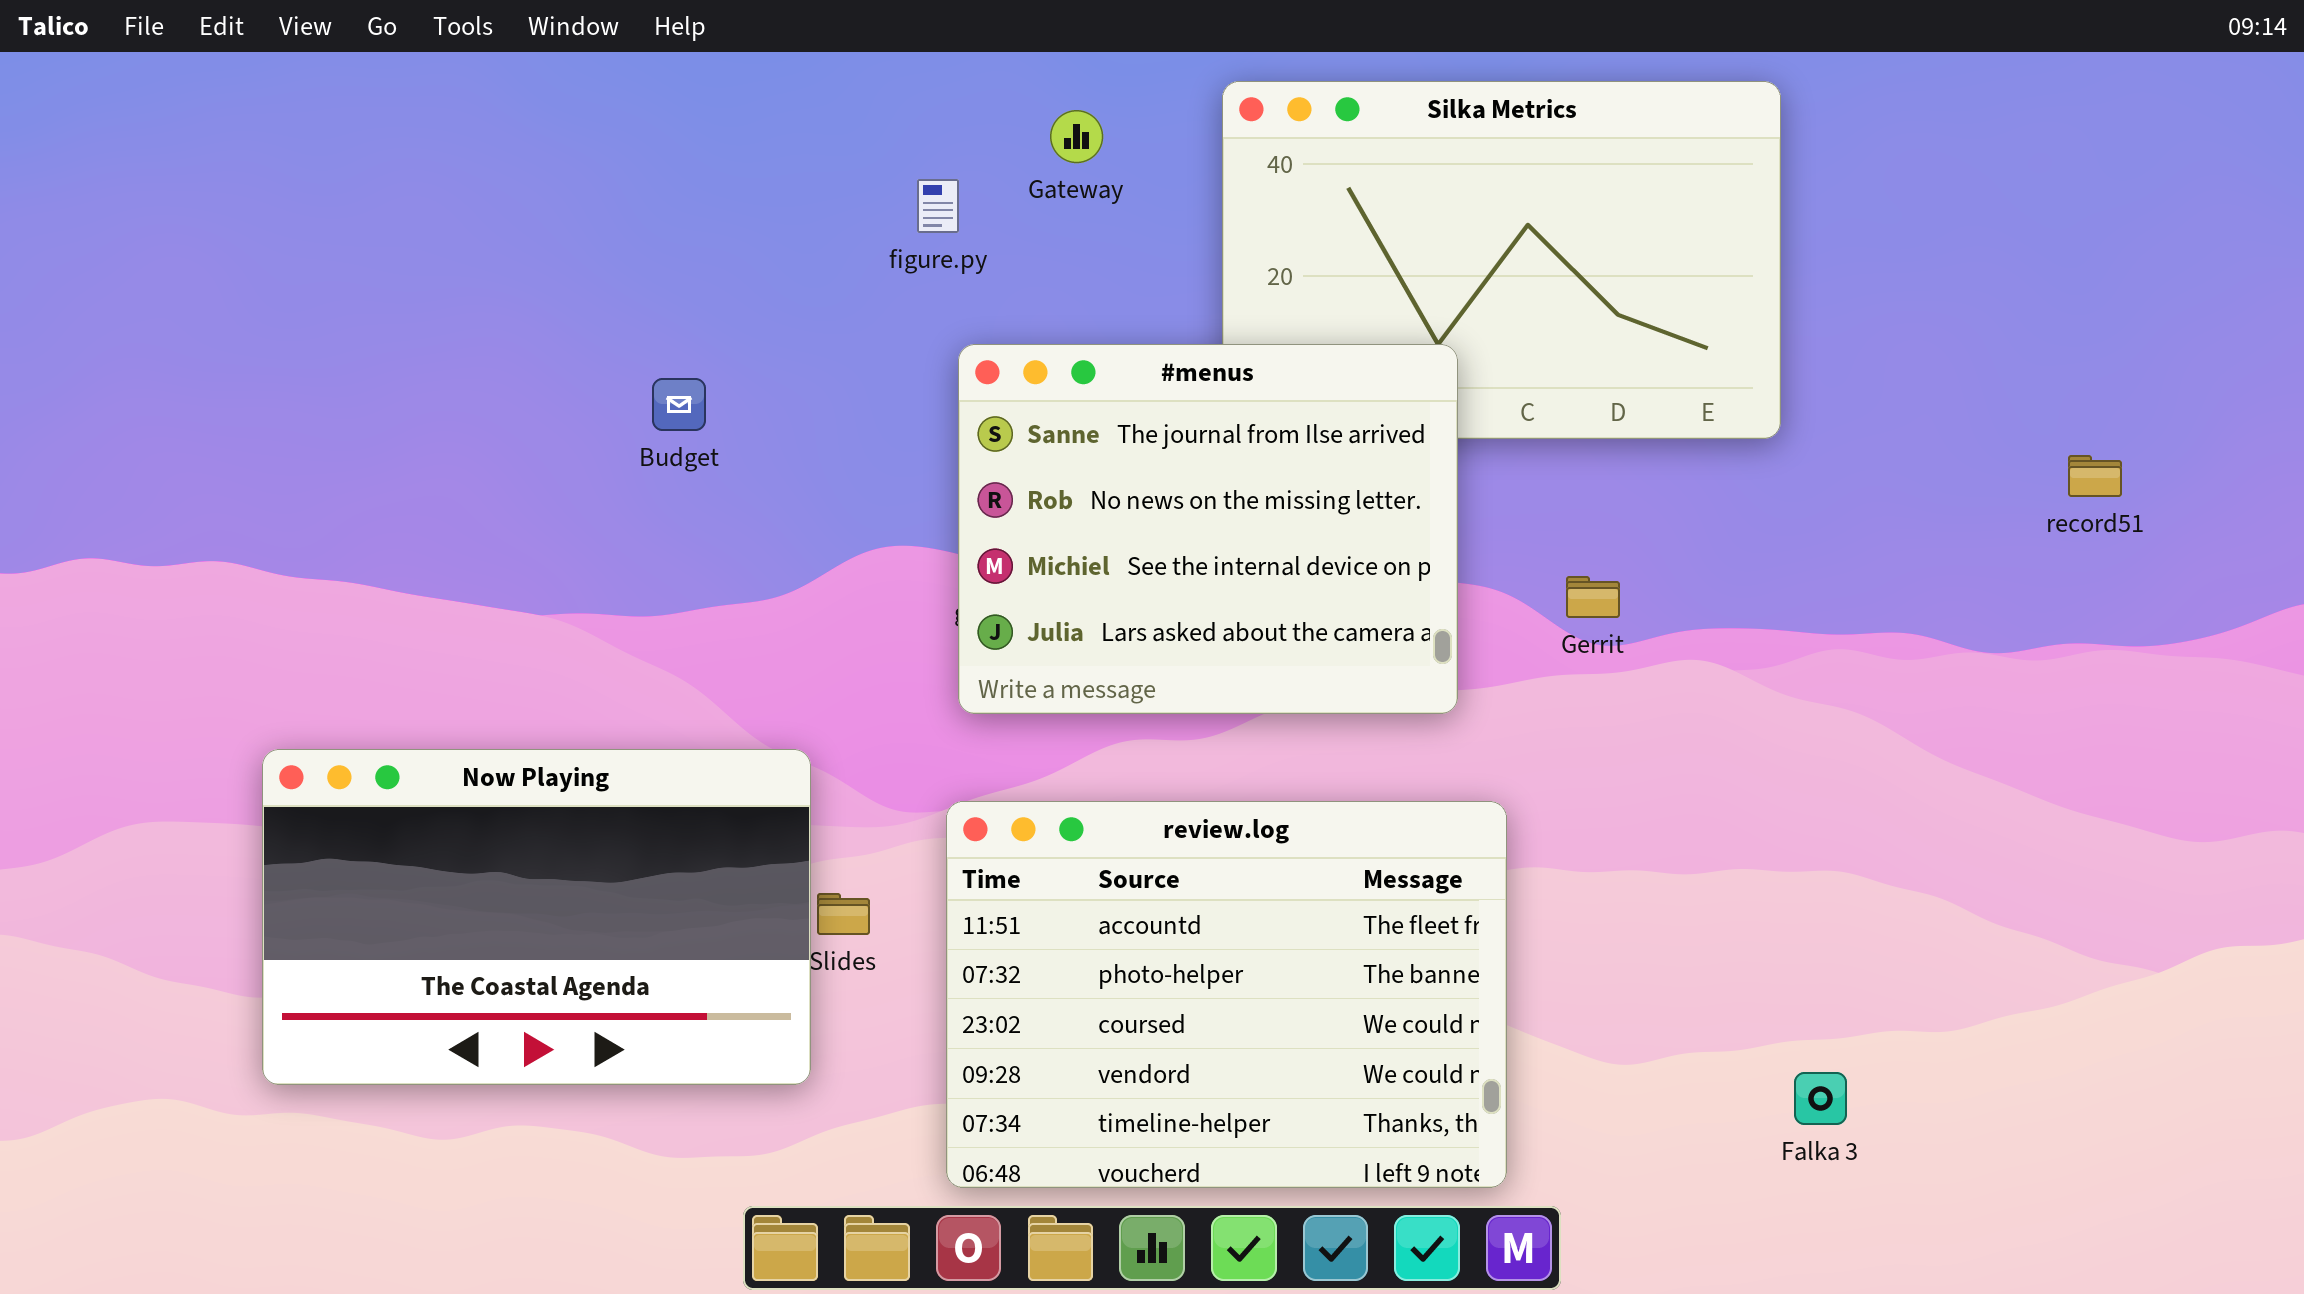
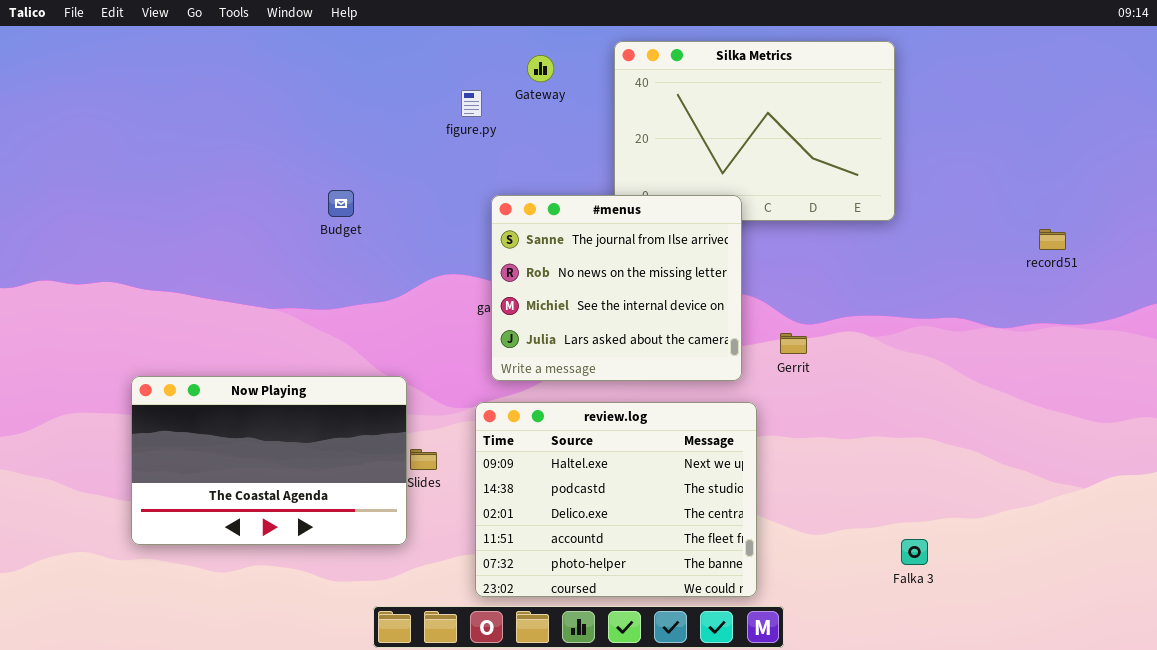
#menus: [958,344,1458,714] -> [491,195,742,381], moved
Gerrit: [1566,576,1620,618] -> [780,333,807,354], moved
review.log: [946,801,1507,1188] -> [475,402,757,597], scrolled up 3 rows

